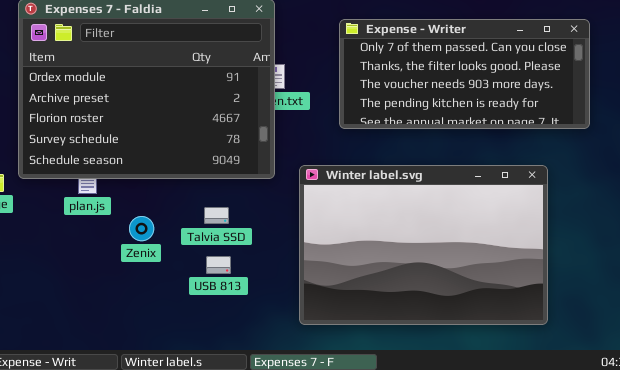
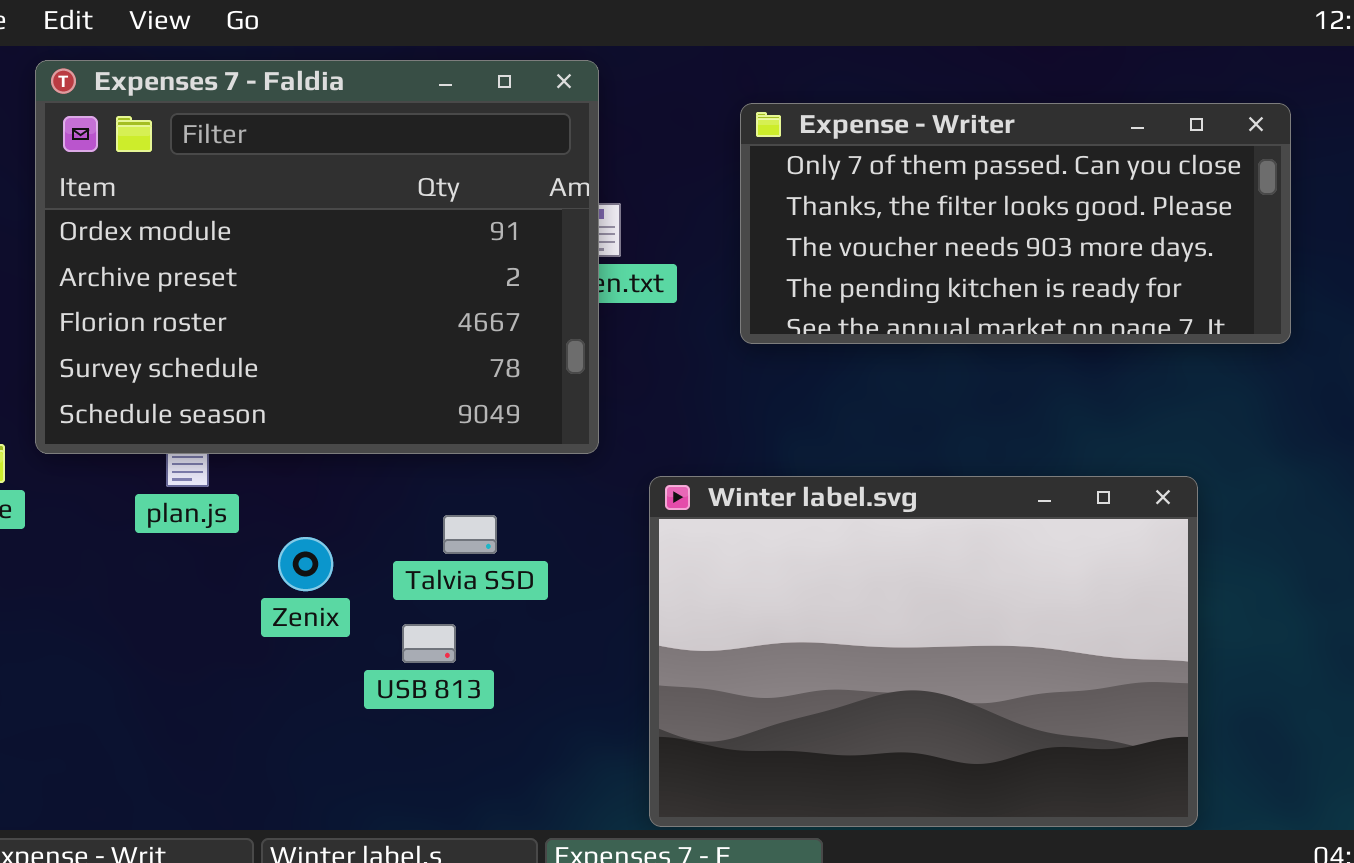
Winter label.svg: [299,165,548,325] -> [649,476,1198,827], moved
USB 813: [206,256,231,274] -> [402,624,456,663], moved

